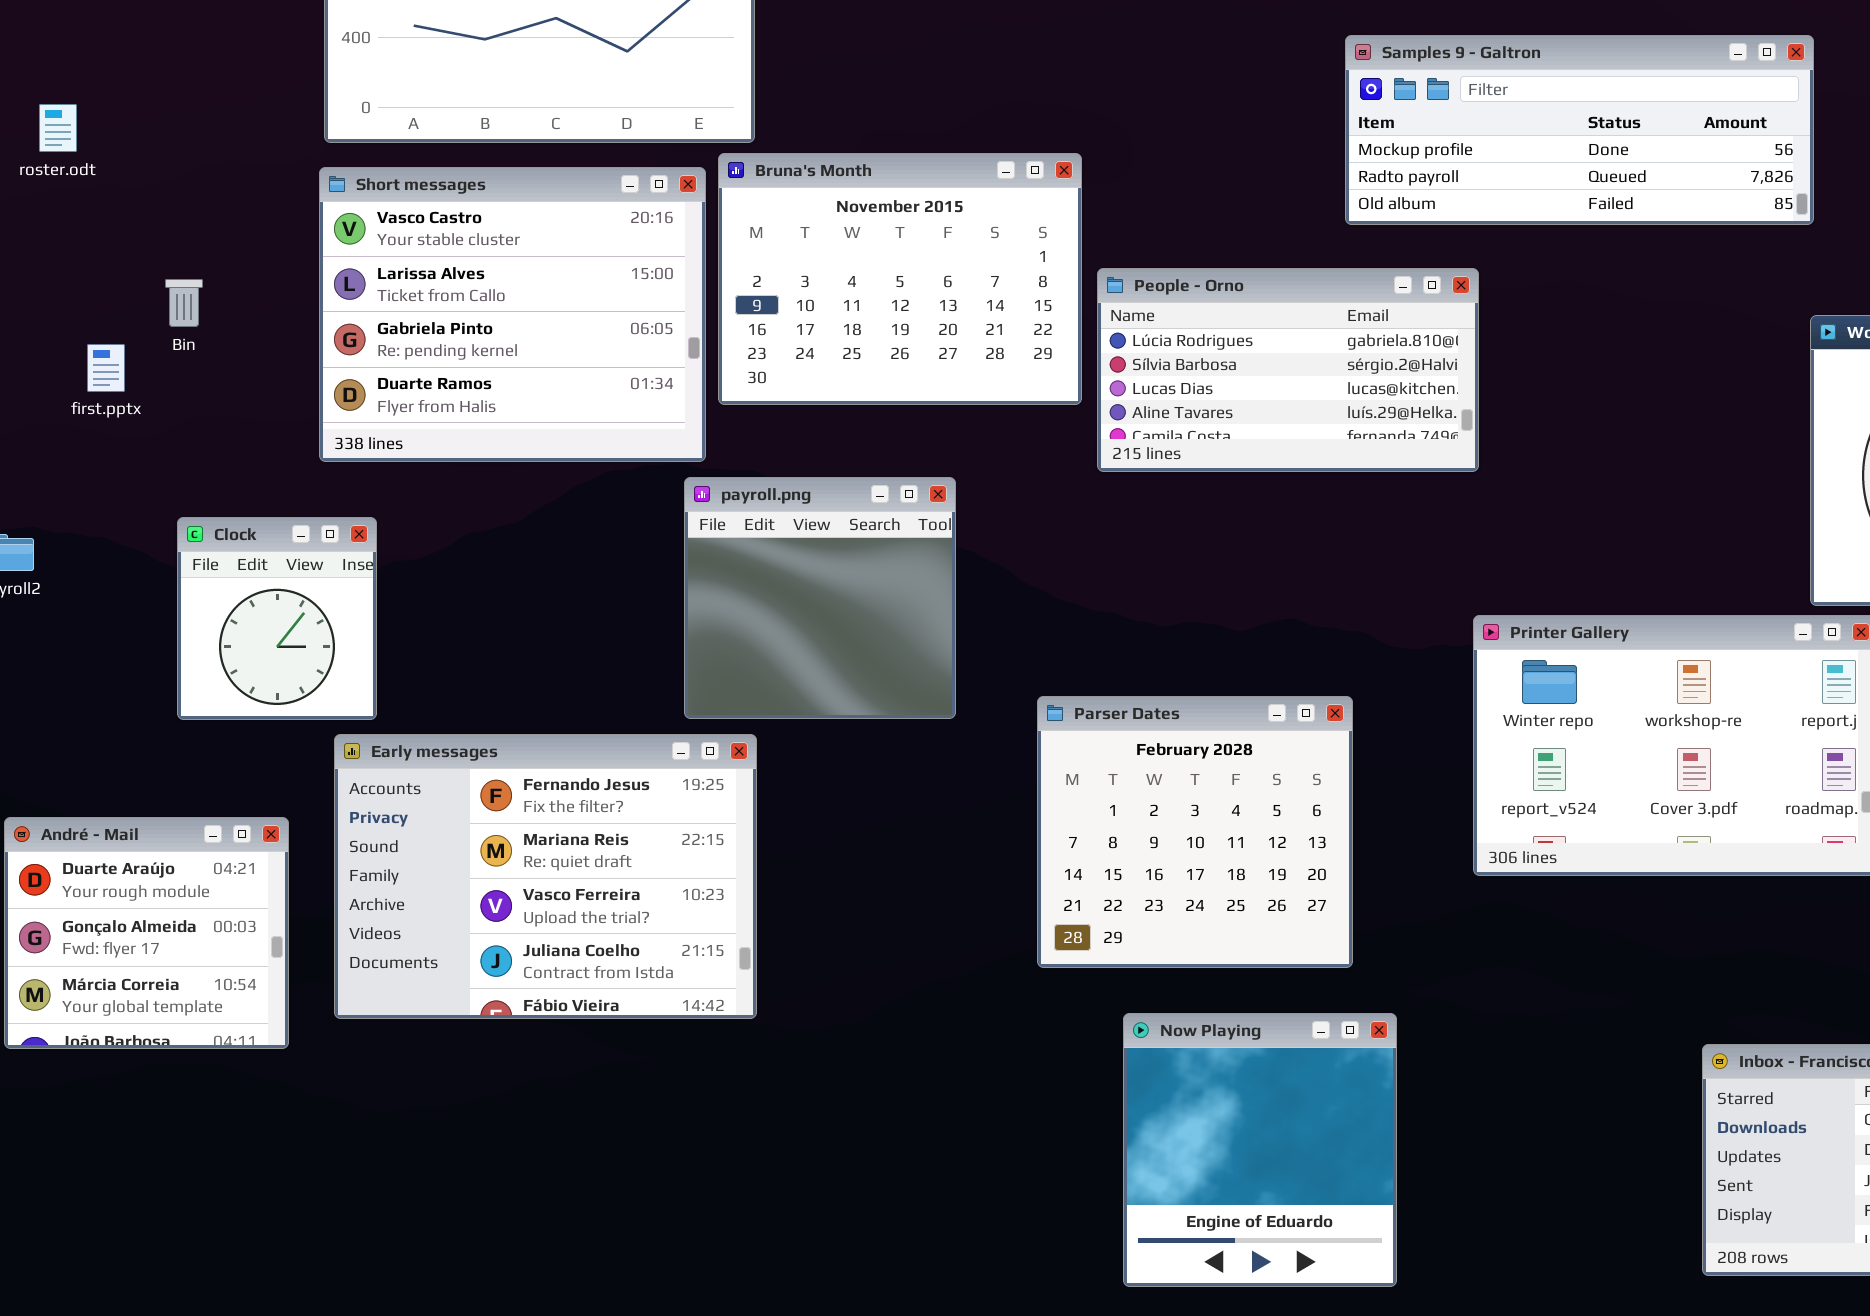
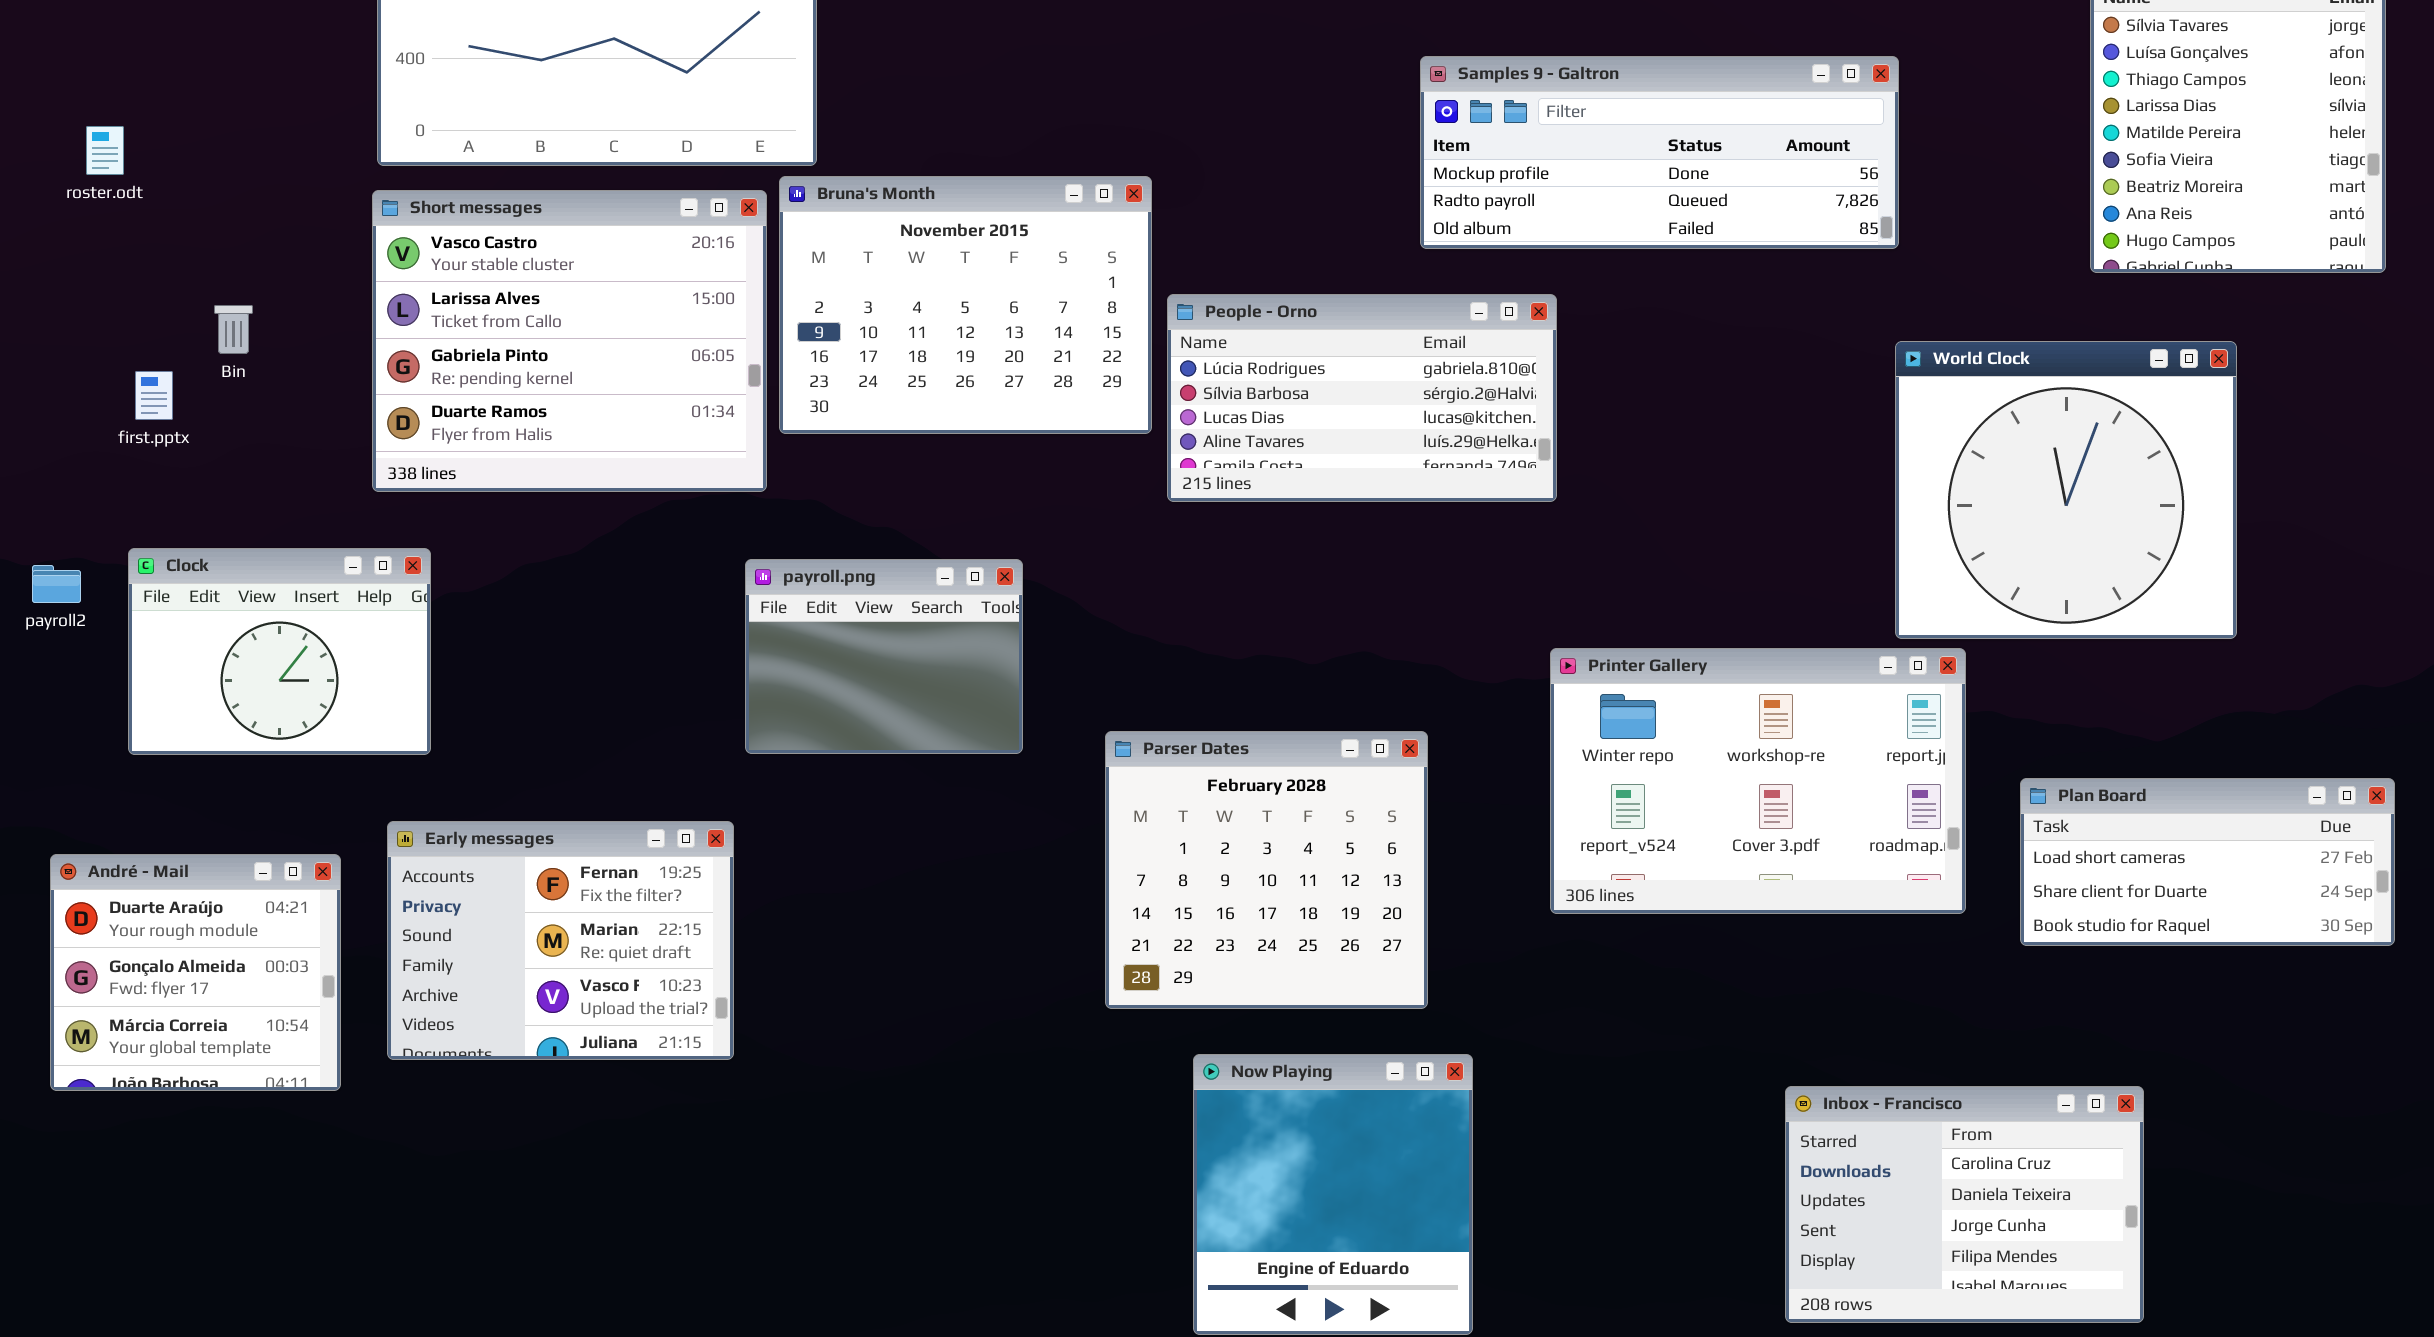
payroll.png: [684,477,956,719] -> [745,559,1023,754], resized
Clock: [177,517,377,720] -> [128,548,431,755], resized
Early messages: [334,734,757,1019] -> [387,821,734,1060], resized

